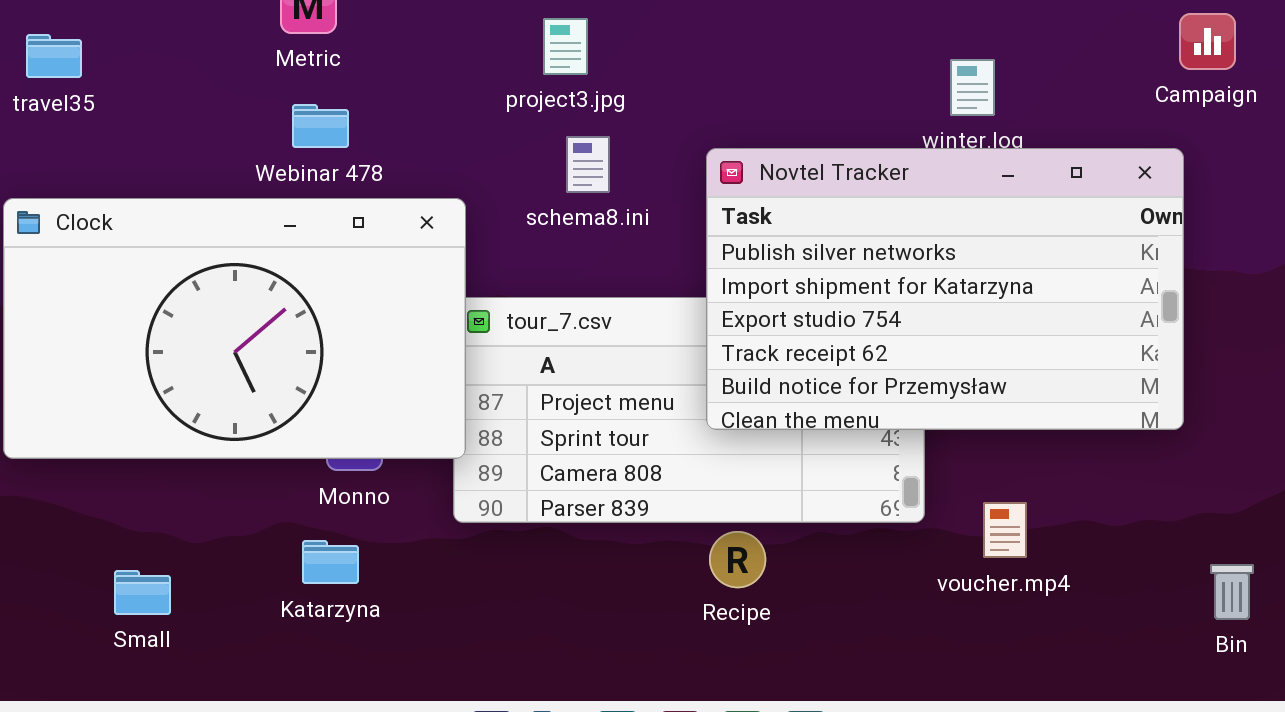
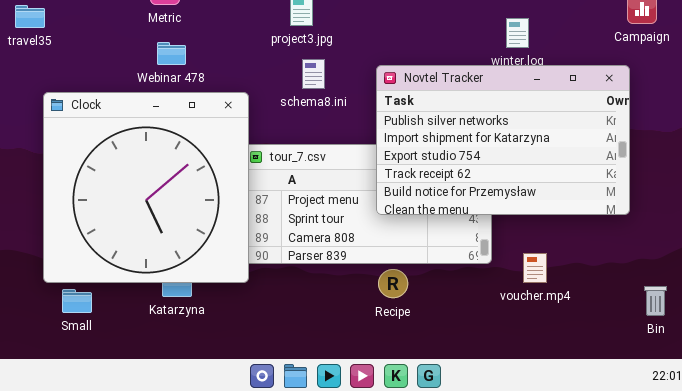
Clock: [3,198,466,459] -> [43,92,249,283], resized

